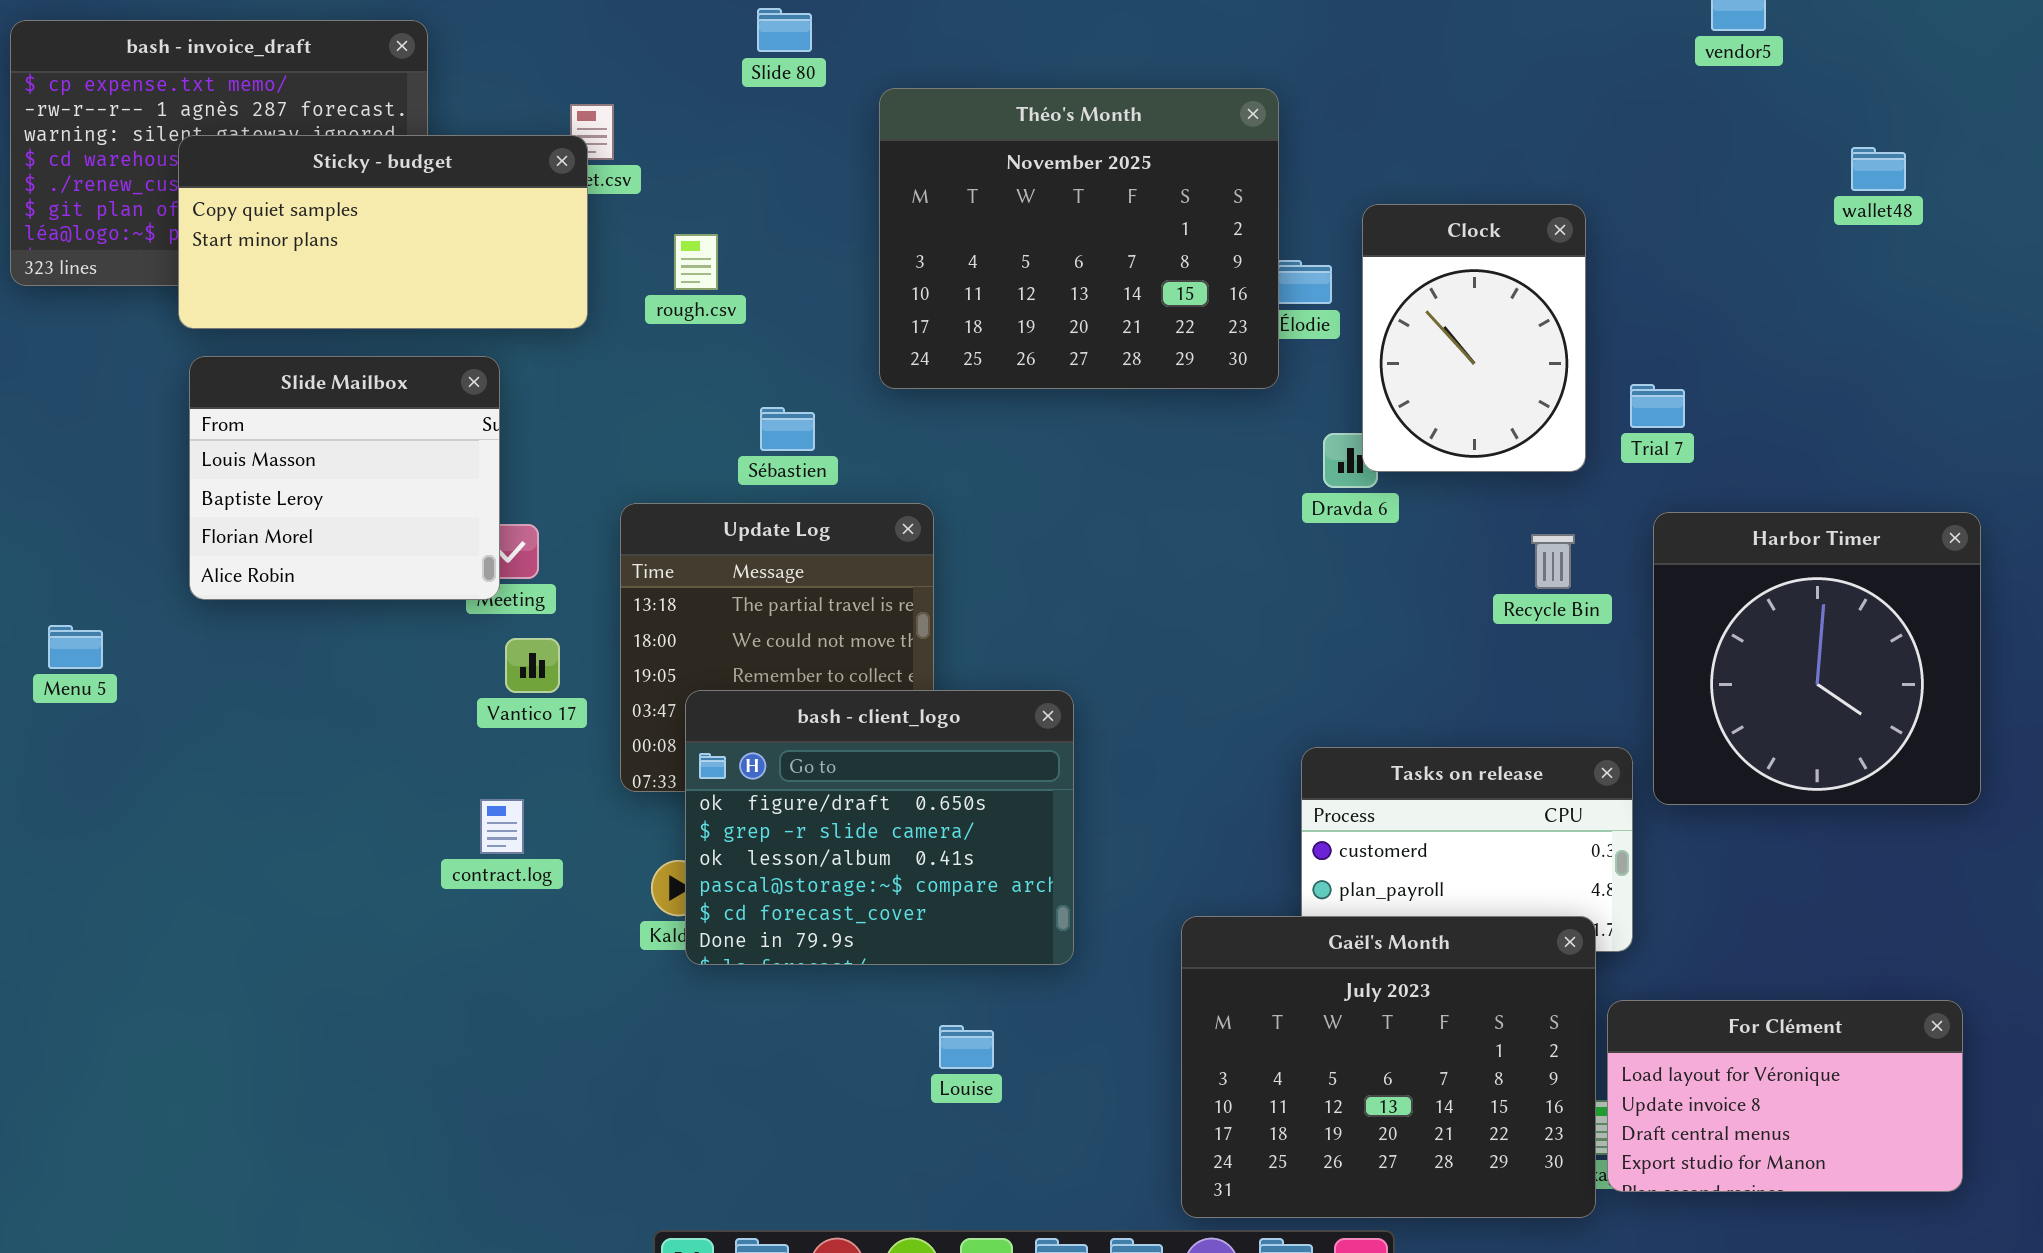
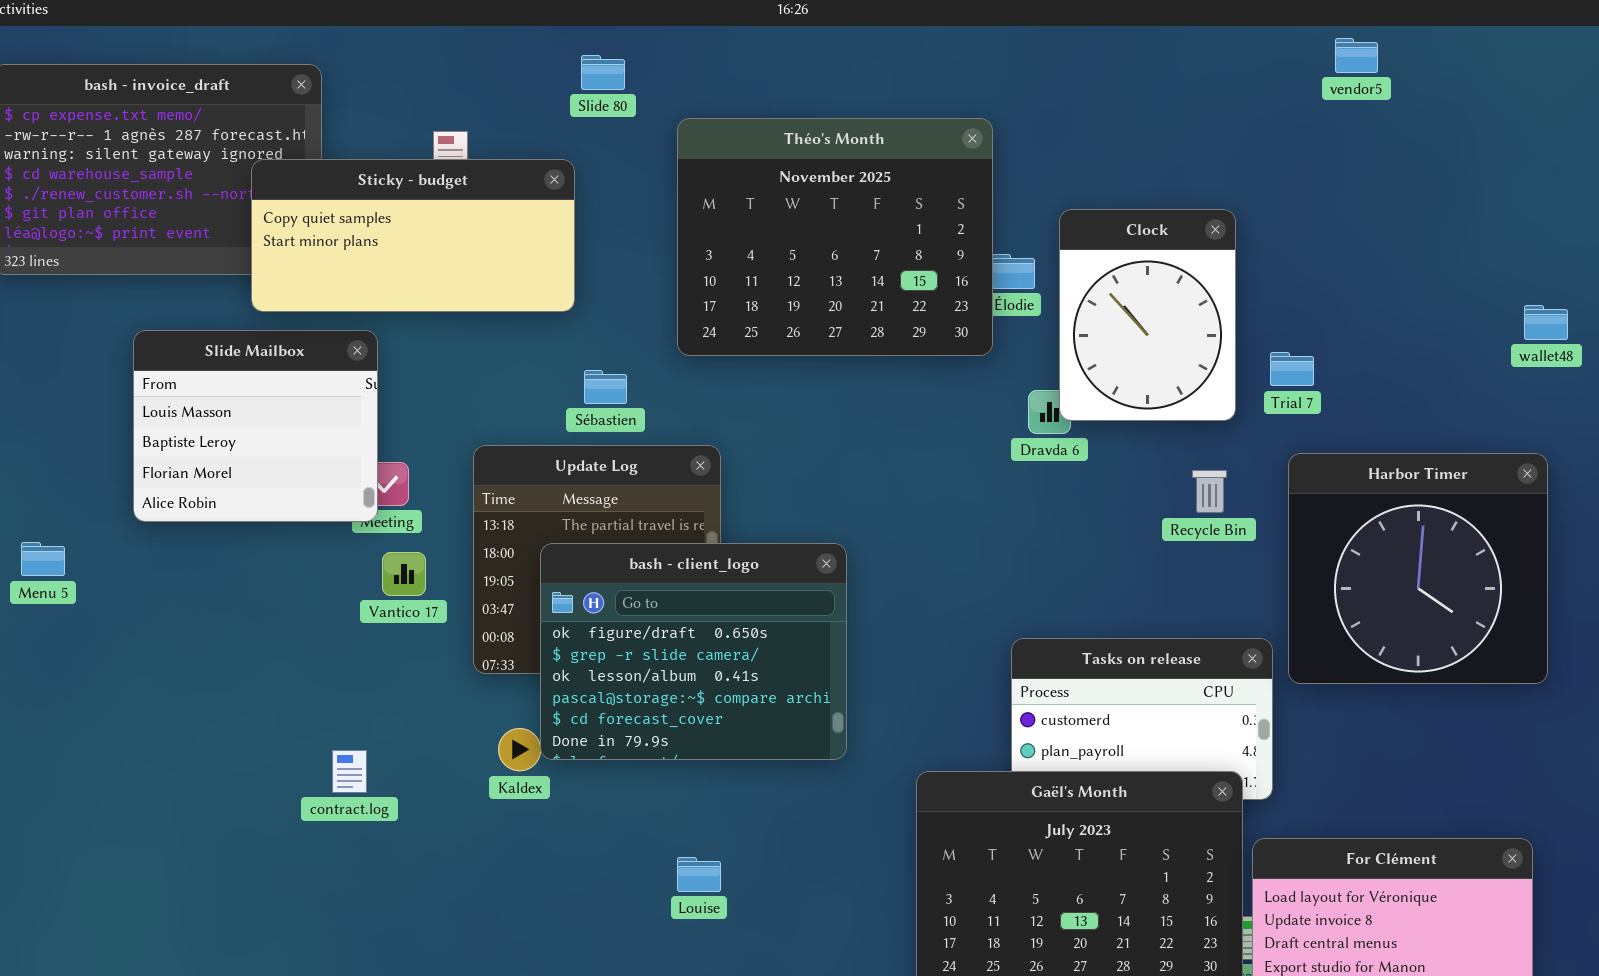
Sticky - budget: [178,135,588,329] -> [251,159,575,312], moved
wallet48: [1851,147,1906,191] -> [1524,305,1568,340], moved
bash - client_logo: [685,690,1074,965] -> [540,543,847,760], moved
contract.log: [480,799,524,854] -> [332,750,367,793], moved
Louise: [939,1025,994,1069] -> [677,857,721,892], moved

